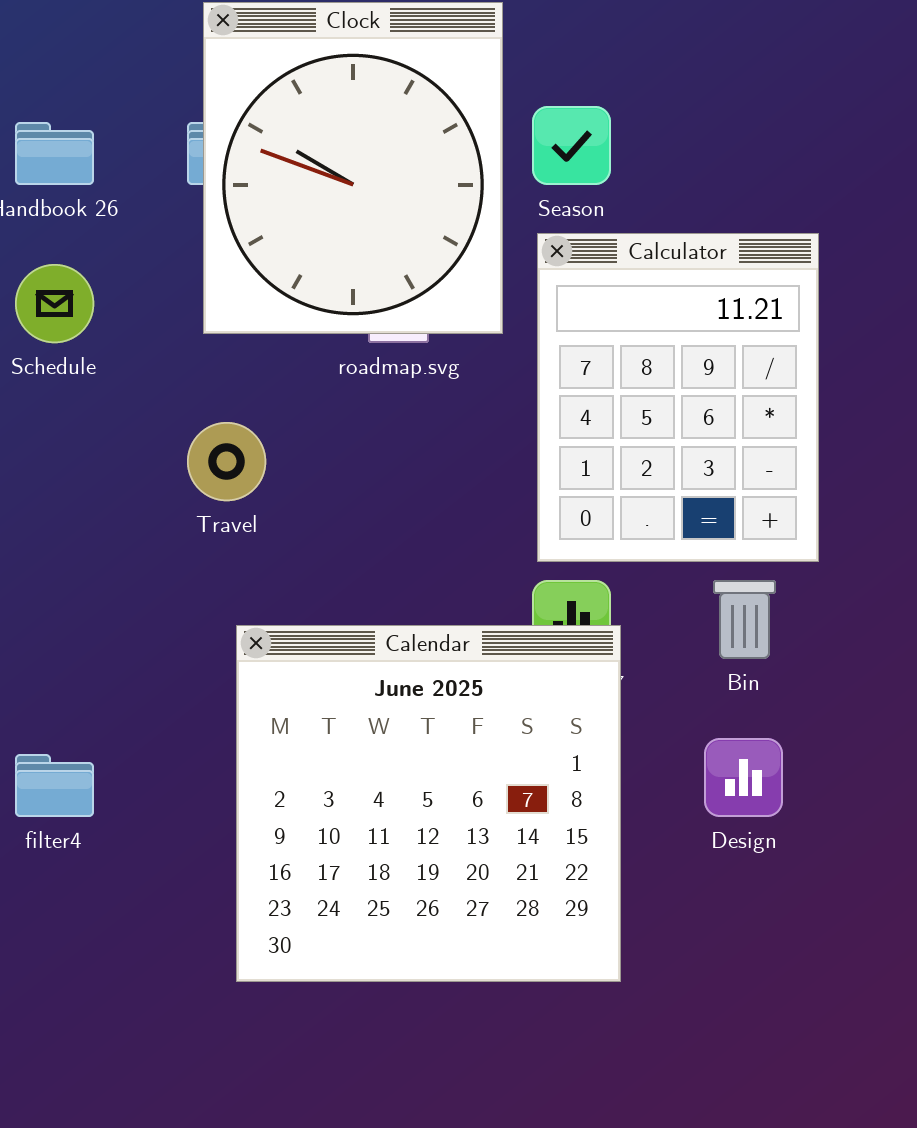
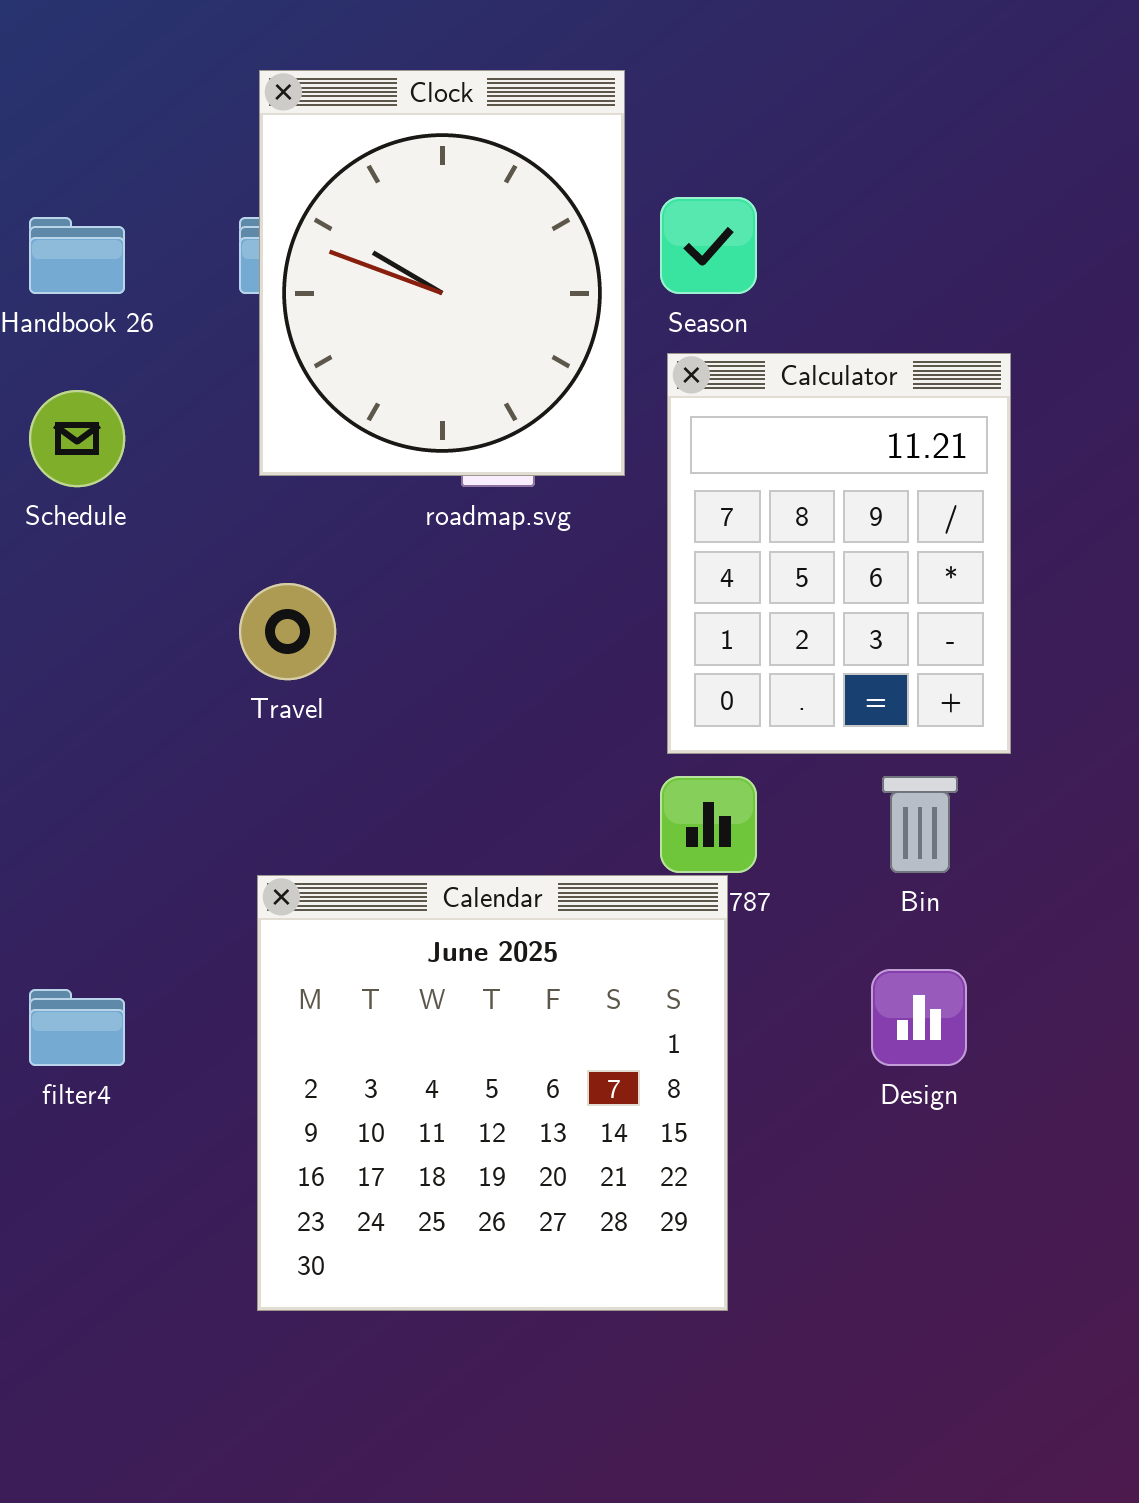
Calendar: [236,625,621,982] -> [257,875,728,1311], moved

